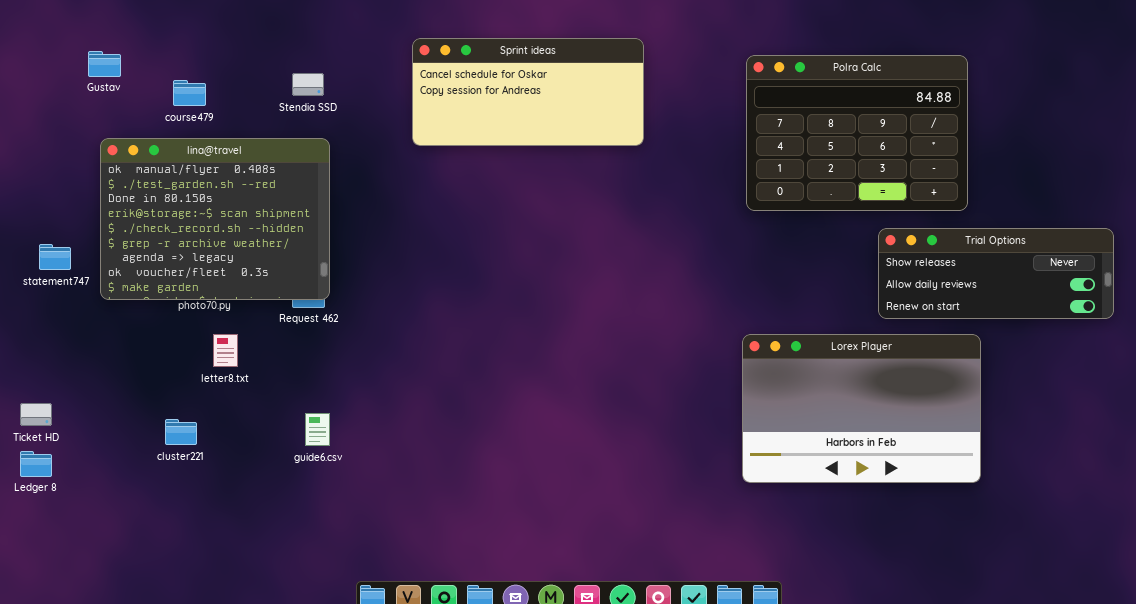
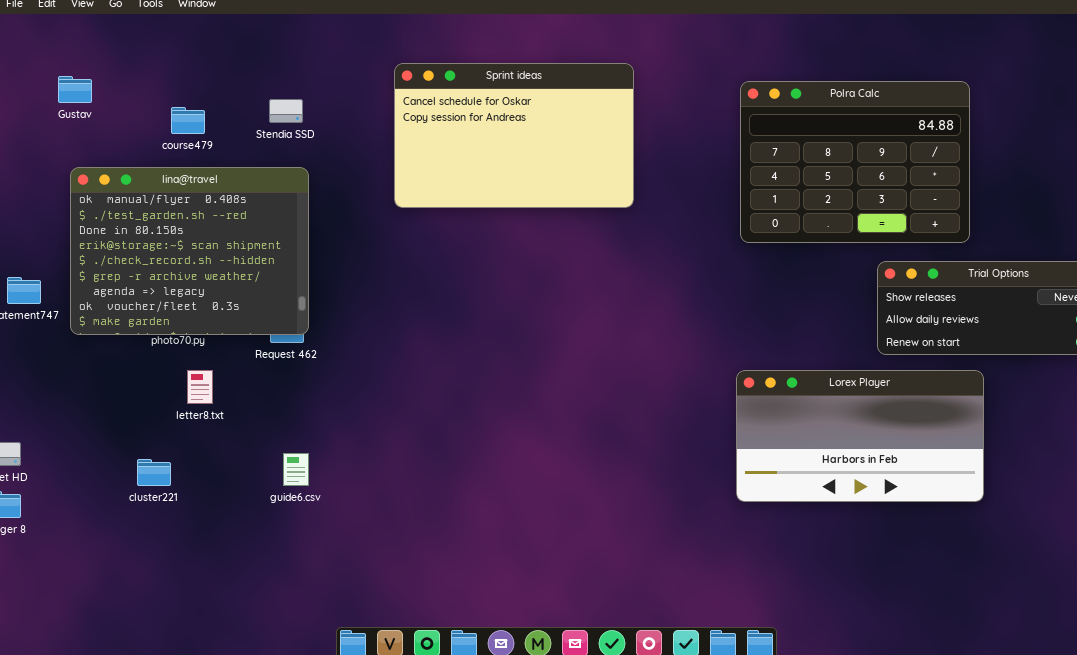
Sprint ideas: [412,38,644,146] -> [394,63,634,208], resized
course479: [173,80,206,106] -> [171,107,205,134], moved
Lorex Player: [742,334,981,483] -> [736,370,984,502], resized

